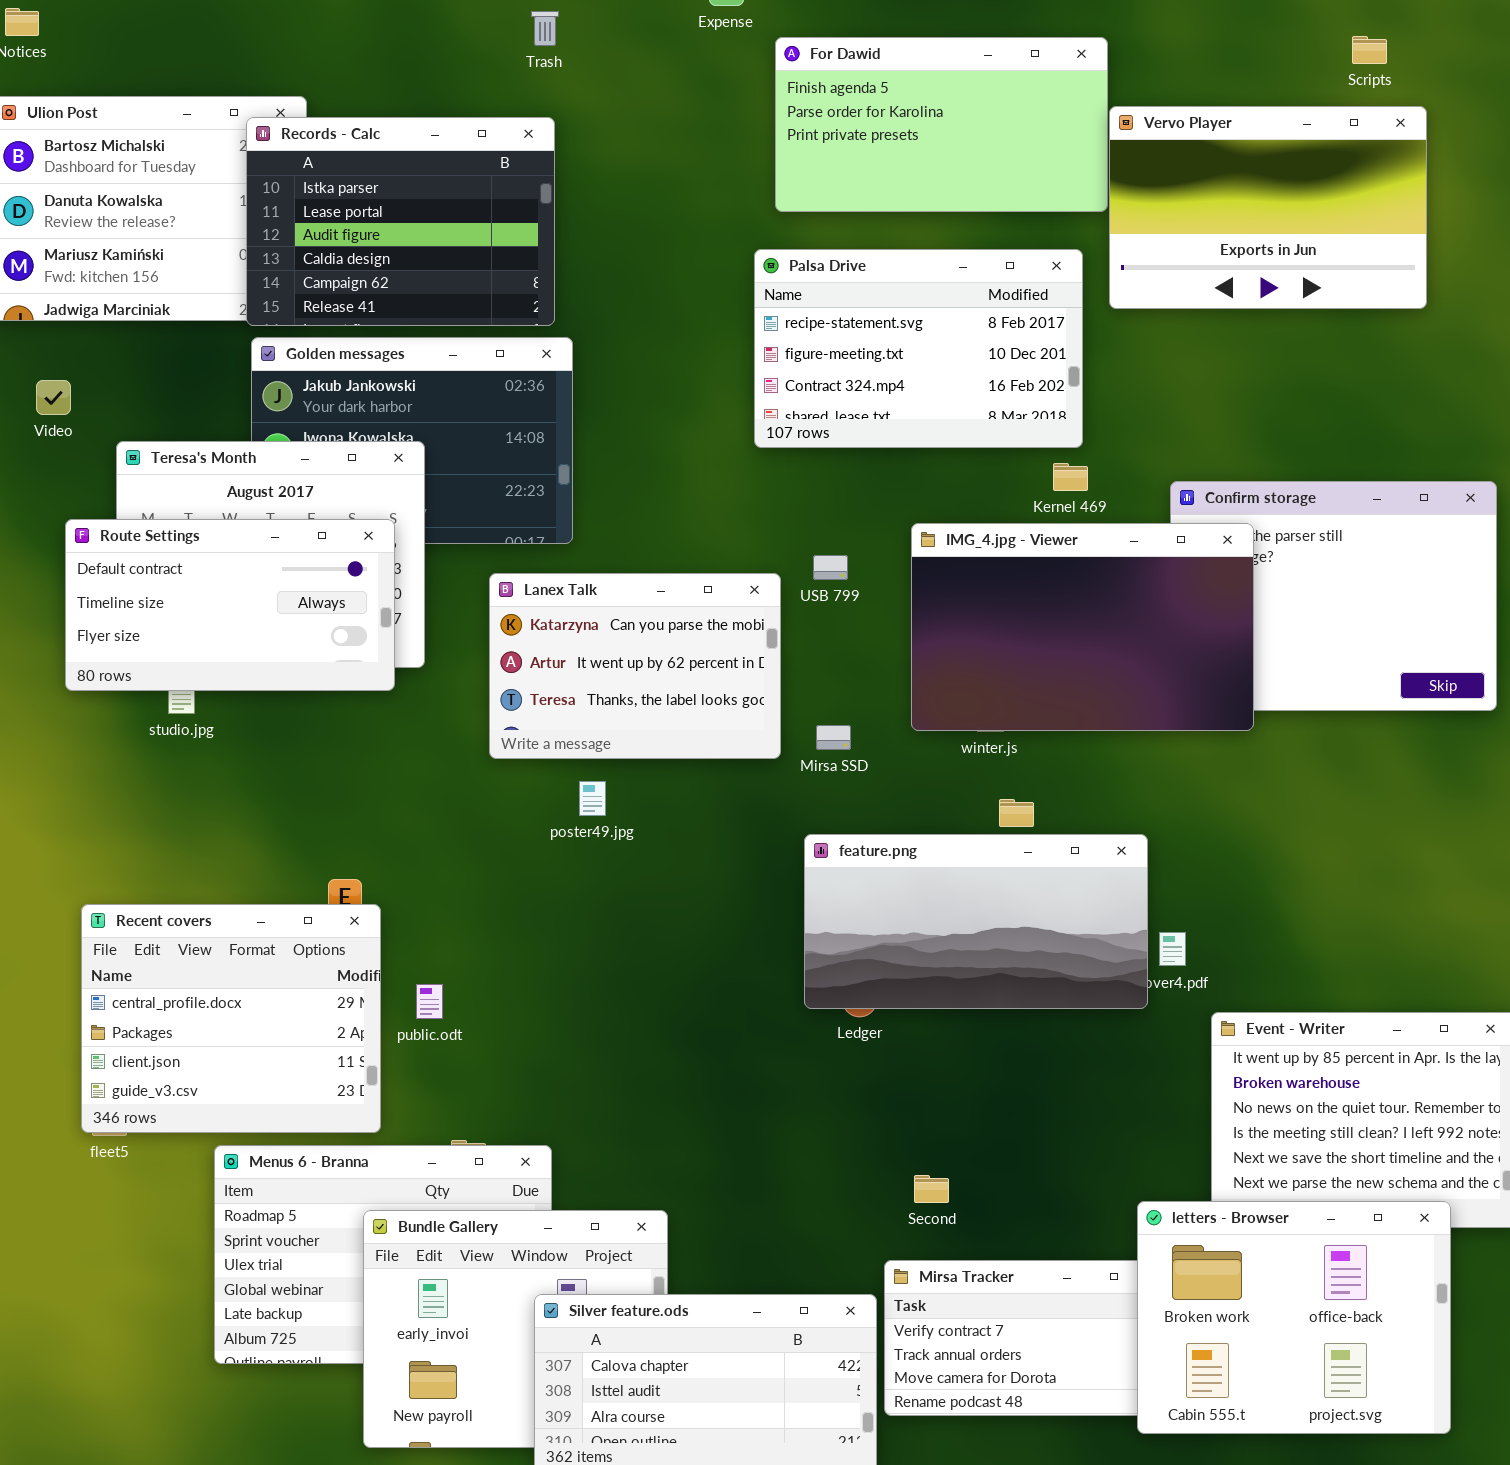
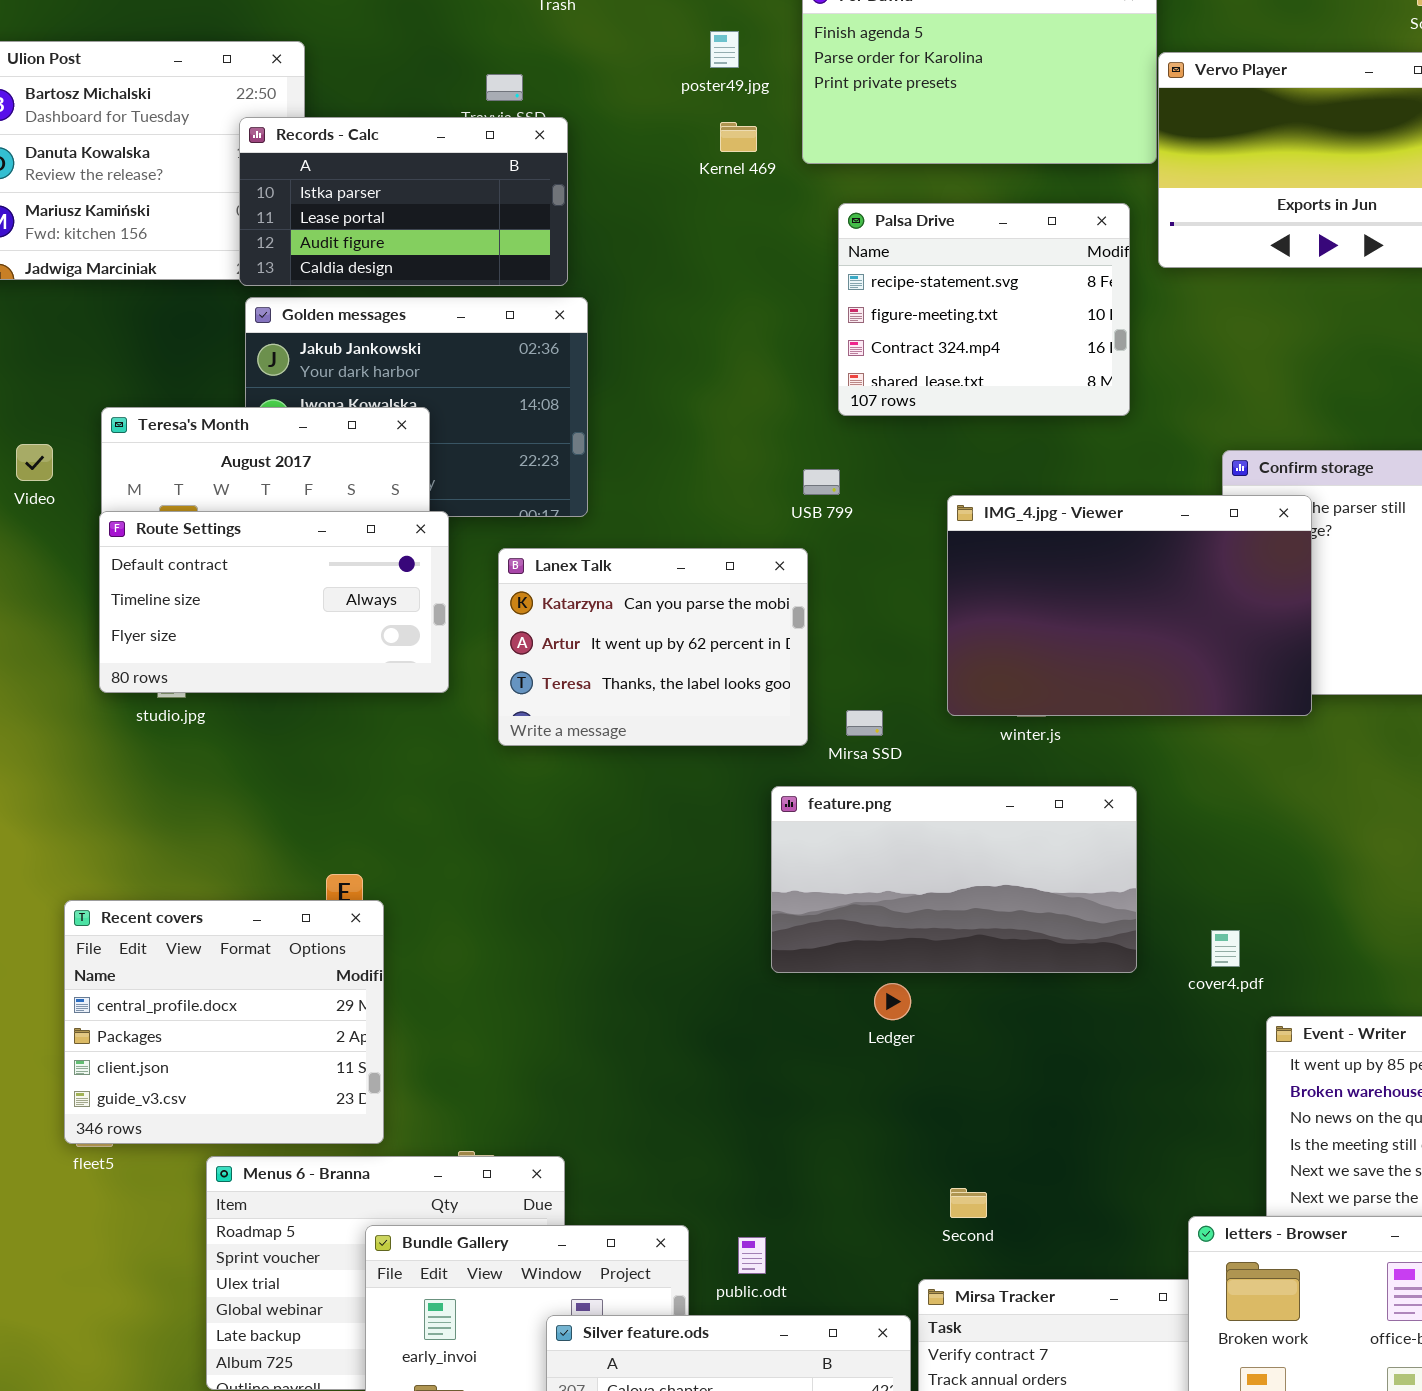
Records - Calc: [246,117,555,326] -> [239,117,568,286], resized
Palsa Drive: [754,249,1083,448] -> [838,203,1130,416], resized
Video: [36,380,71,415] -> [16,444,53,481], moved
Kernel 469: [1053,463,1088,491] -> [720,122,757,152], moved
Route Settings: [65,519,395,691] -> [99,511,449,693], moved
USB 799: [813,555,848,580] -> [803,469,840,495], moved
poster49.jpg: [579,781,606,816] -> [710,31,739,68], moved
feature.png: [804,834,1148,1009] -> [771,786,1137,973], moved
public.odt: [416,984,443,1019] -> [738,1237,766,1274], moved

